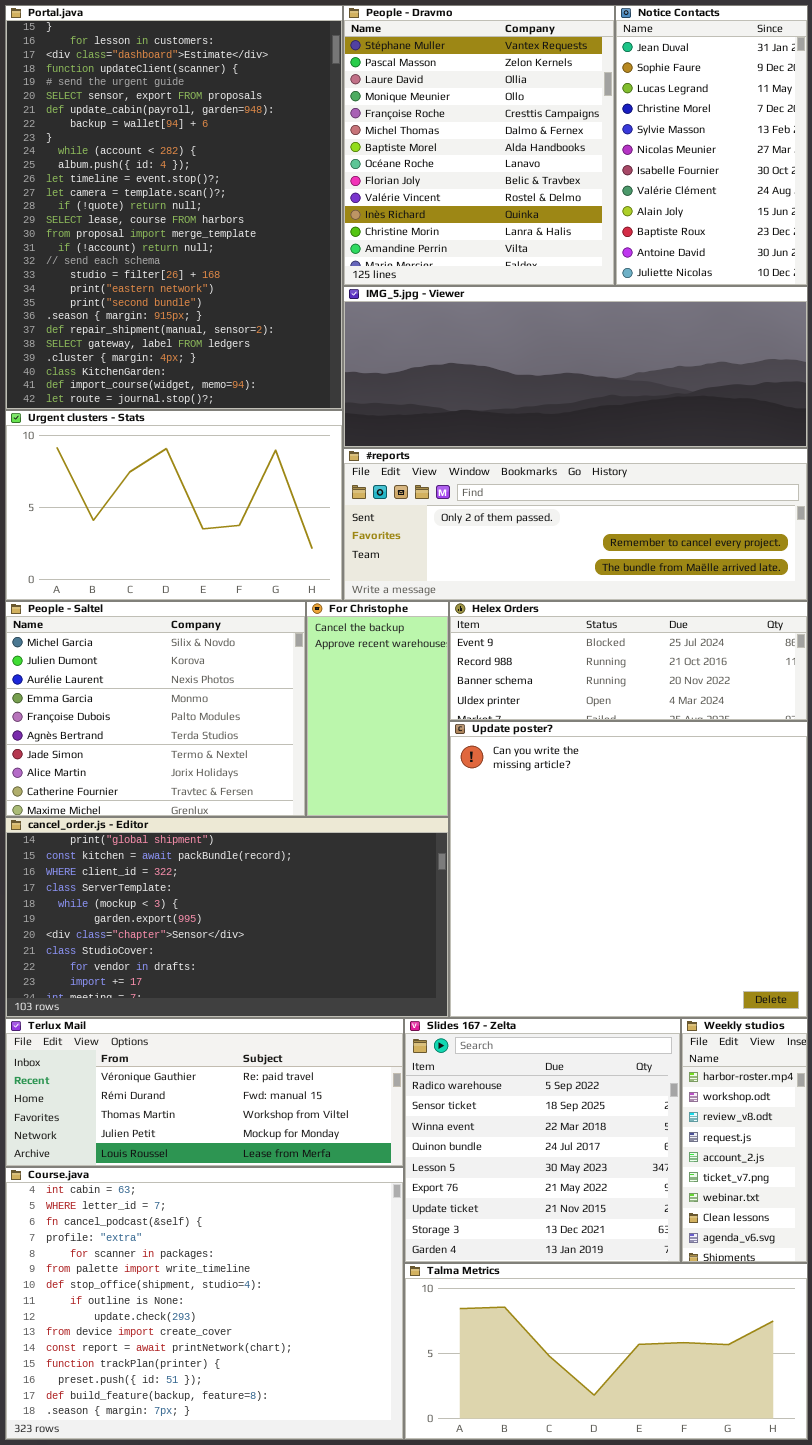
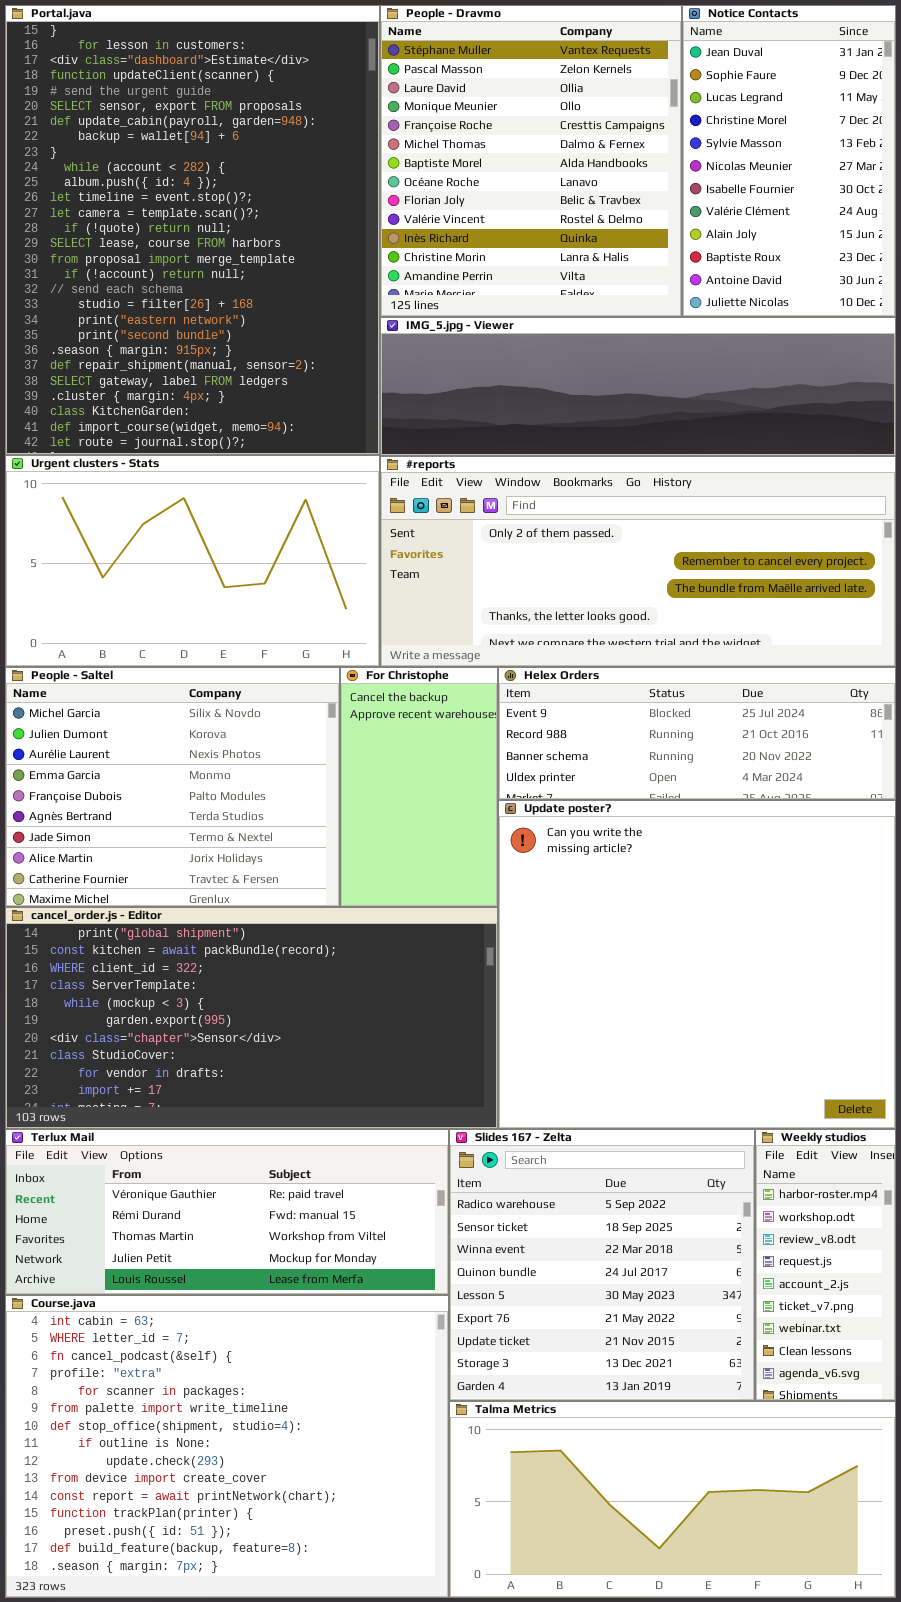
IMG_5.jpg - Viewer: [343,286,808,448] -> [380,317,896,456], resized
#reports: [343,448,808,601] -> [380,456,896,667], resized

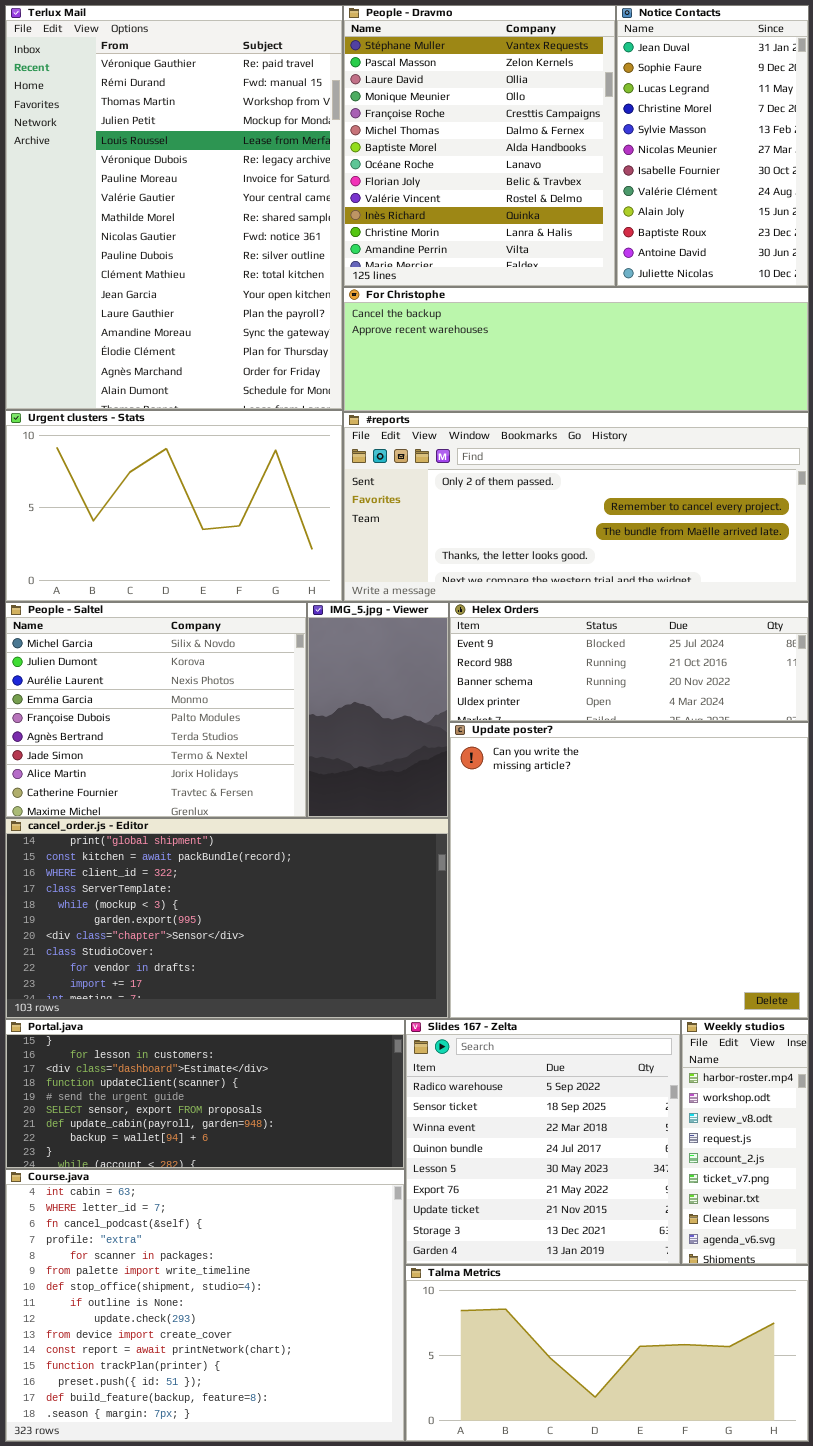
Portal.java: [5,5,380,455] -> [5,1019,405,1169], moved, resized
IMG_5.jpg - Viewer: [380,317,896,456] -> [307,602,449,818], moved, resized
For Christophe: [340,667,498,907] -> [343,287,809,412], moved, resized
Terlux Mail: [5,1129,449,1295] -> [5,5,343,410], moved, resized

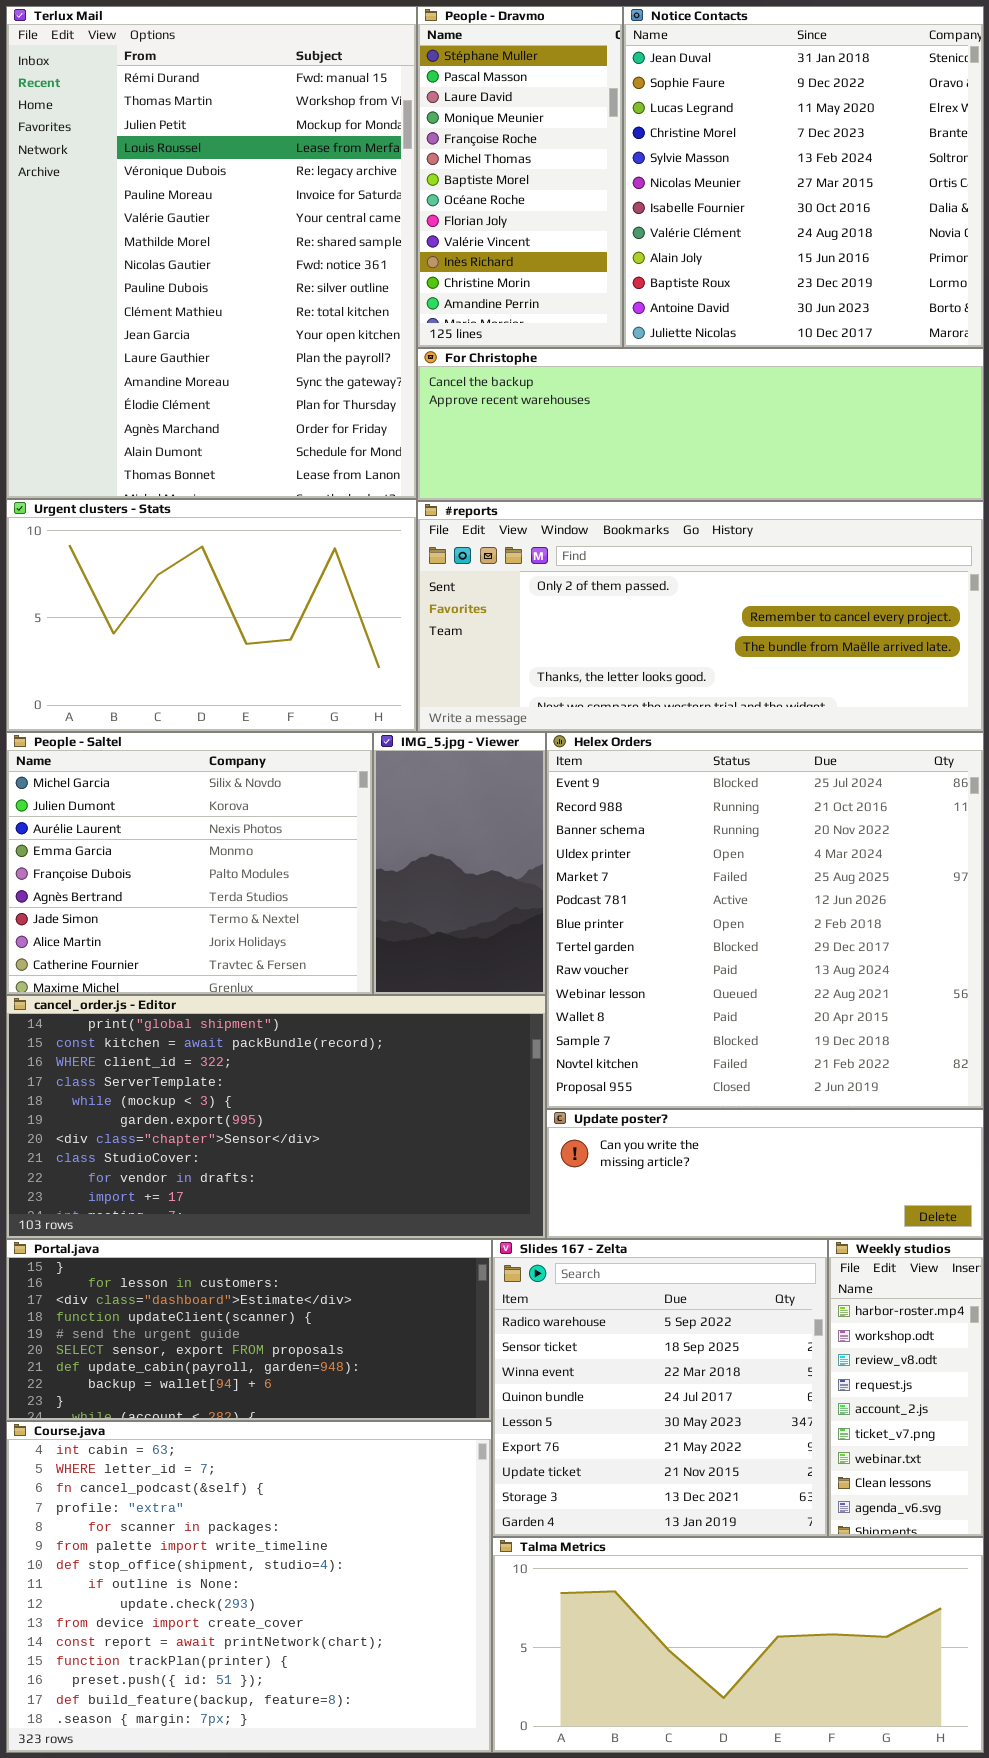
Terlux Mail: [5,5,343,410] -> [6,6,417,499], scrolled down 1 row
People - Dravmo: [343,5,616,287] -> [417,6,623,348], resized
Notice Contacts: [616,5,809,287] -> [623,6,984,348], resized
Helex Orders: [449,602,809,722] -> [546,732,984,1109], resized
Update poster?: [449,722,809,1019] -> [546,1109,984,1239], resized

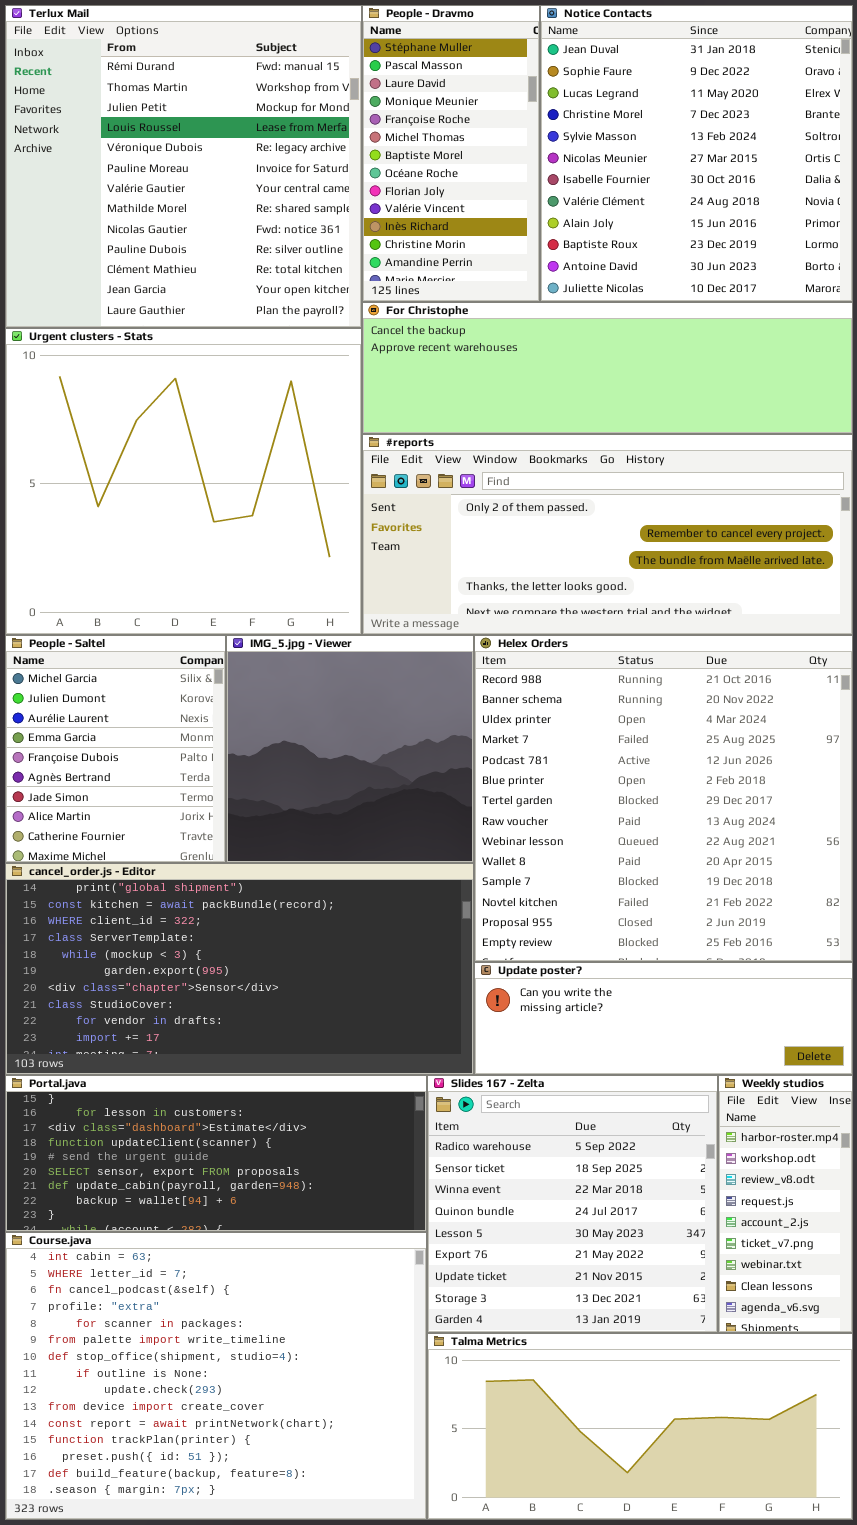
Terlux Mail: [6,6,417,499] -> [5,5,362,328], resized
Urgent clusters - Stats: [6,499,417,732] -> [5,328,362,635], resized
People - Saltel: [6,732,373,995] -> [5,635,226,863], resized
IMG_5.jpg - Viewer: [373,732,546,995] -> [226,635,474,863], resized
Helex Orders: [546,732,984,1109] -> [474,635,853,962], scrolled down 1 row

